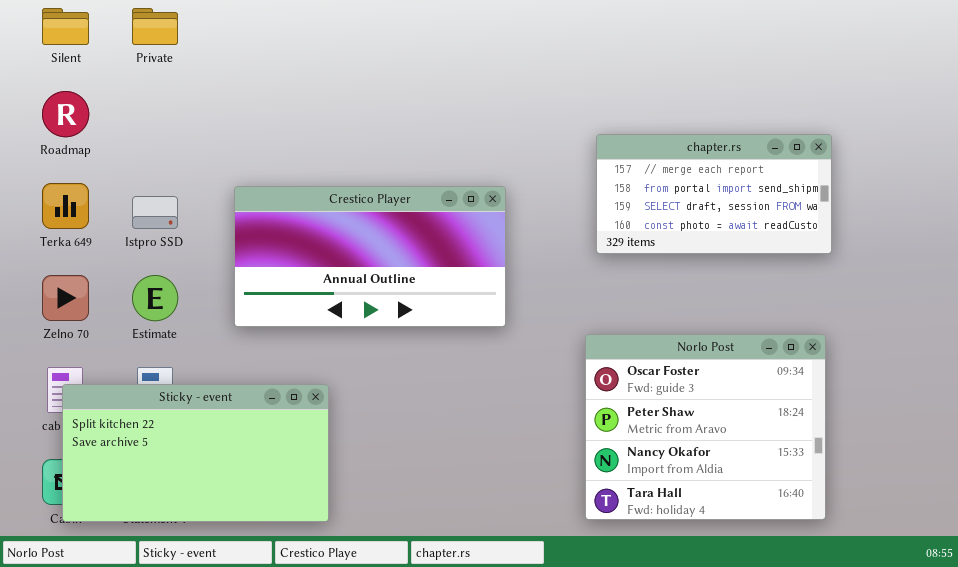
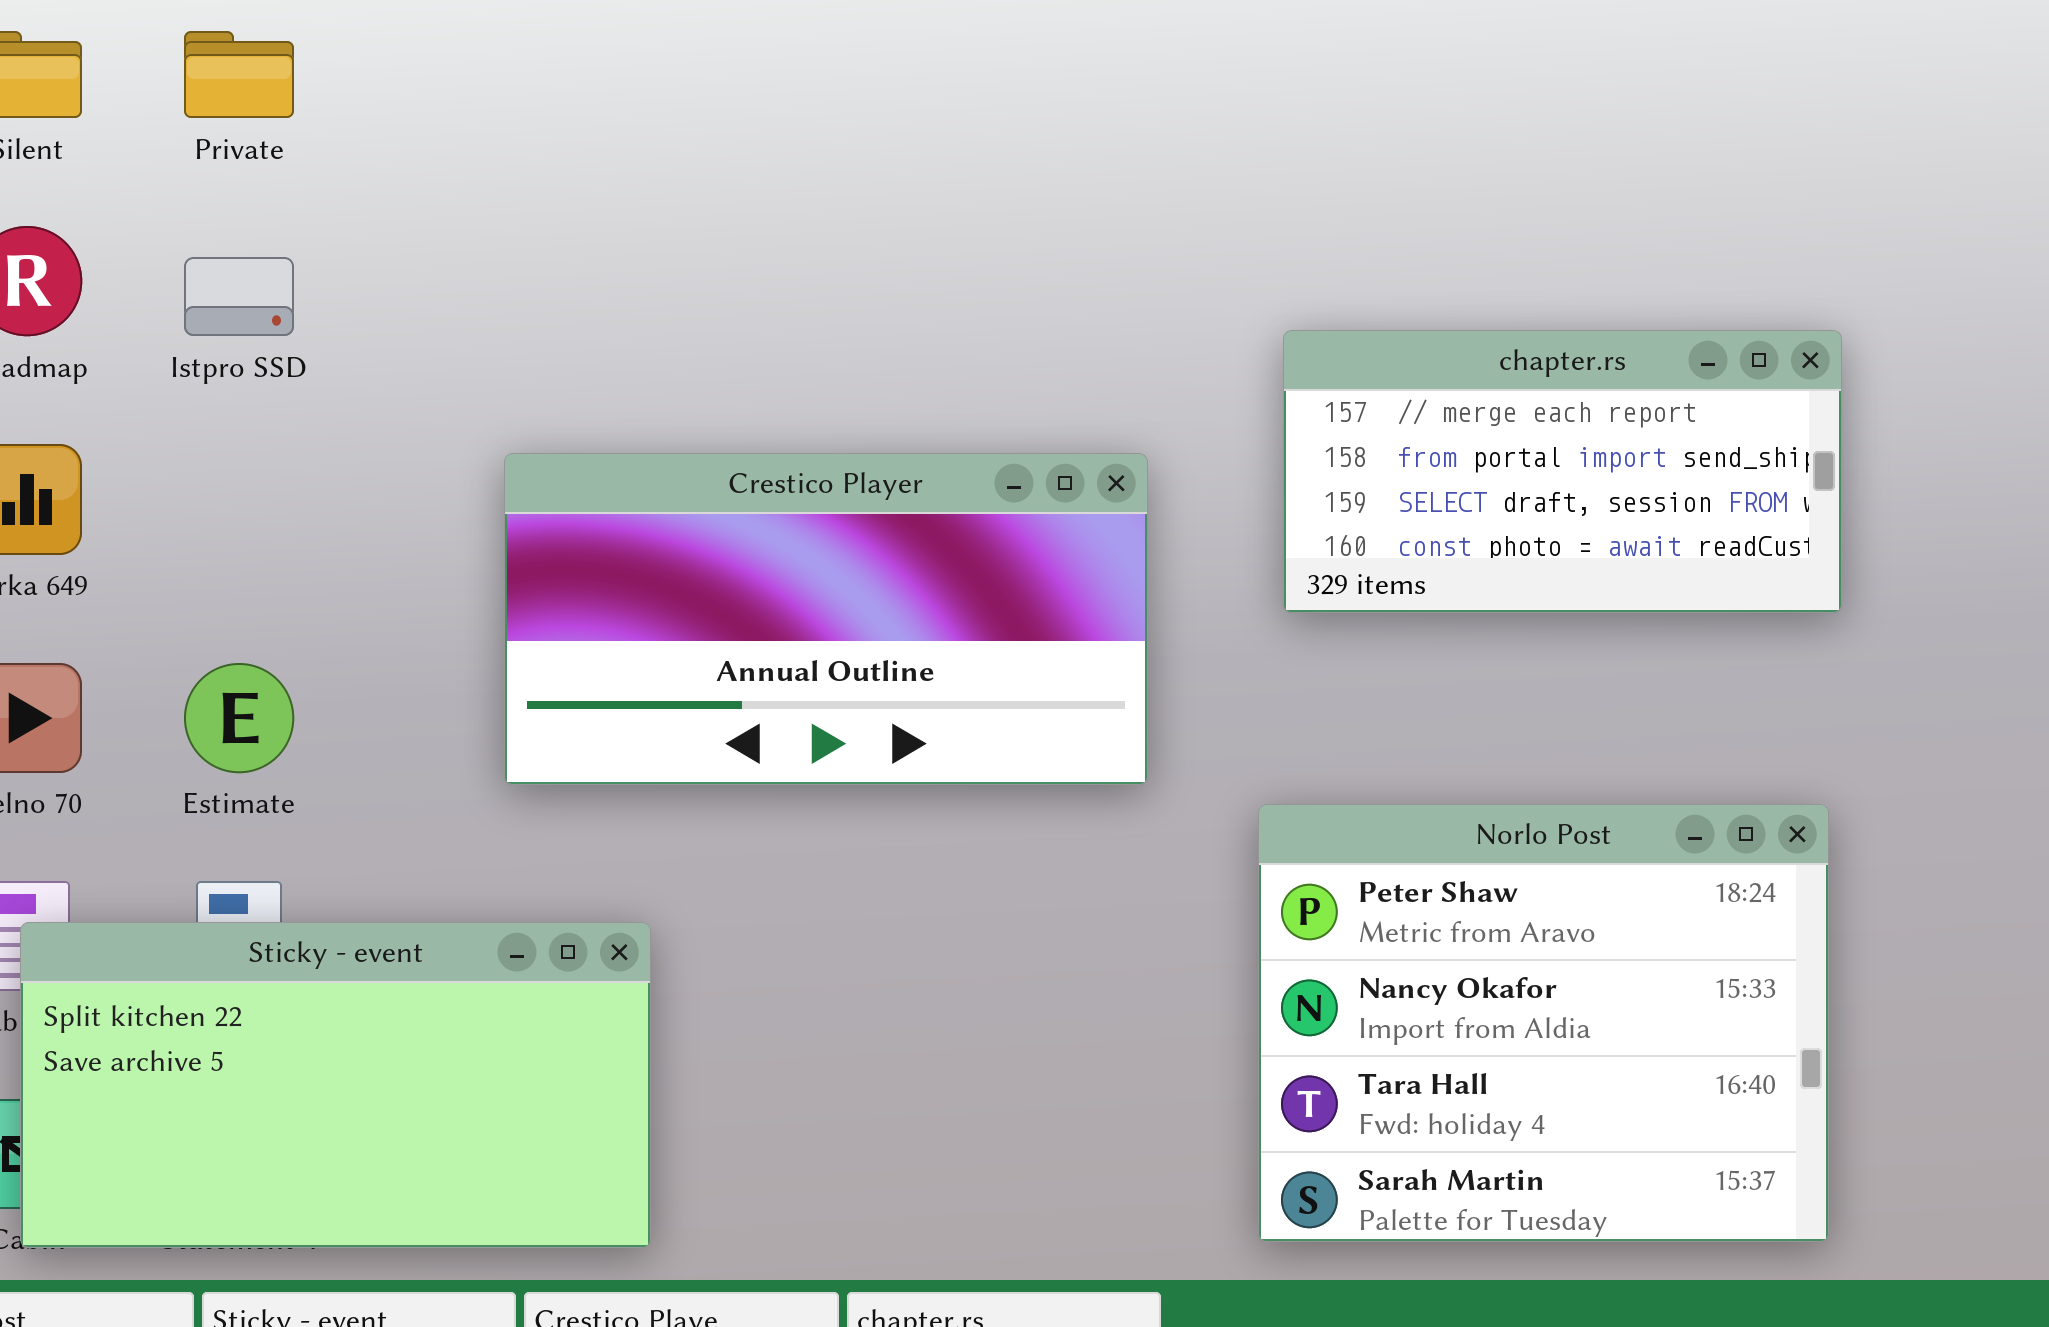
Crestico Player: [234,186,506,327] -> [504,453,1148,785], moved
Istpro SSD: [132,196,178,229] -> [184,257,294,336], moved
Norlo Post: [585,334,826,520] -> [1258,804,1829,1242], scrolled down 1 row

